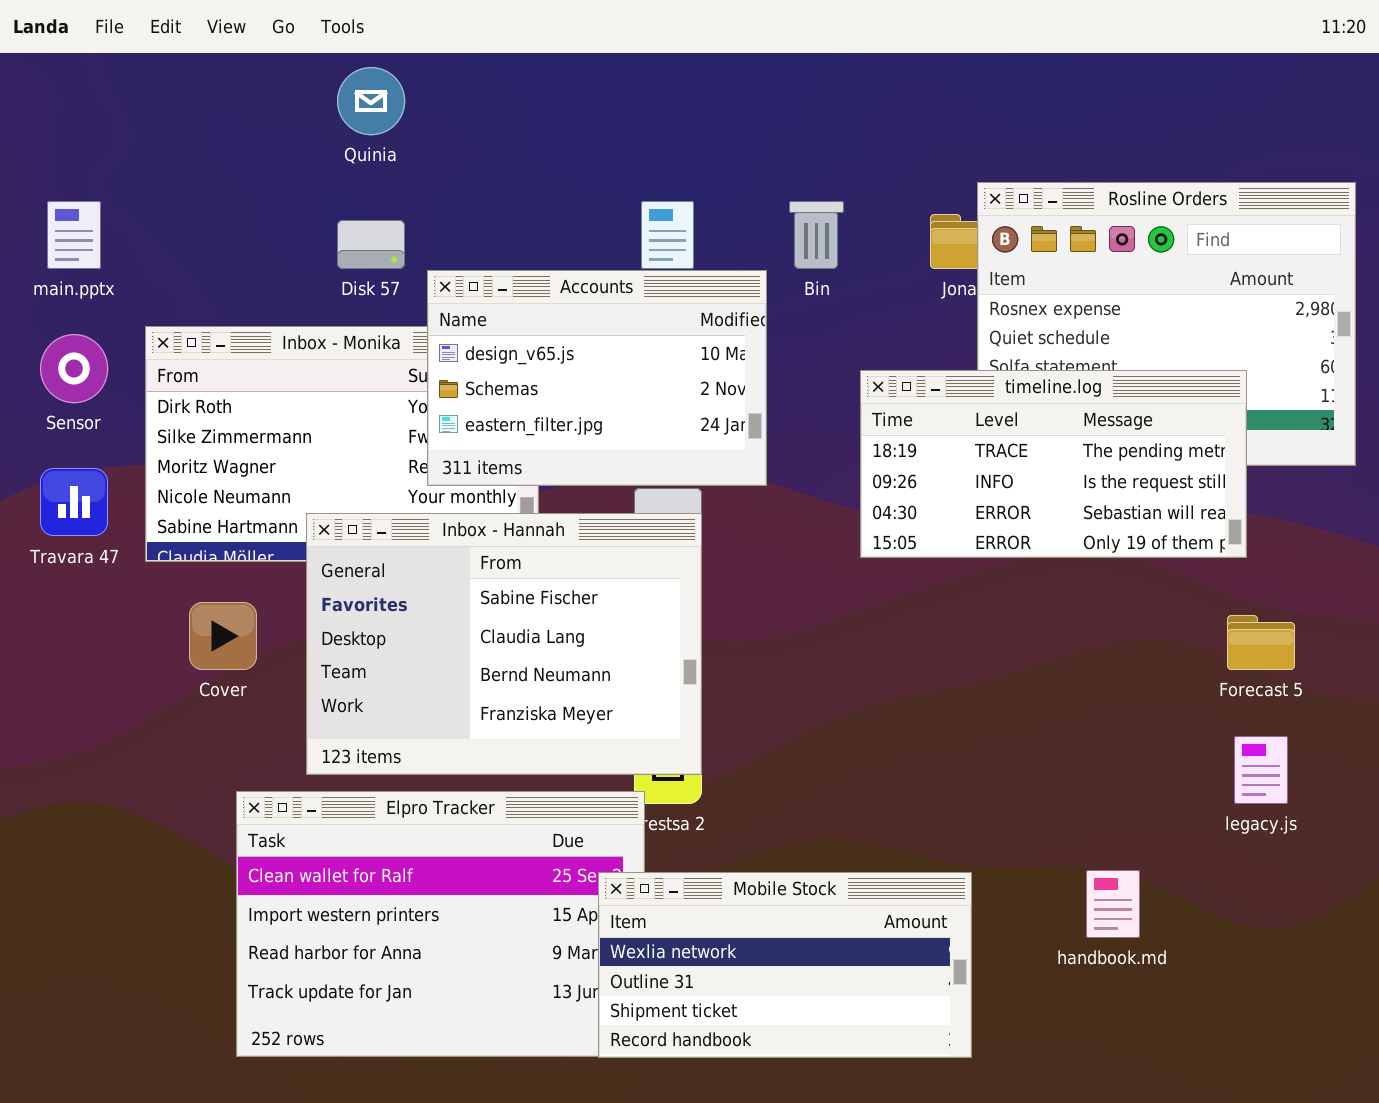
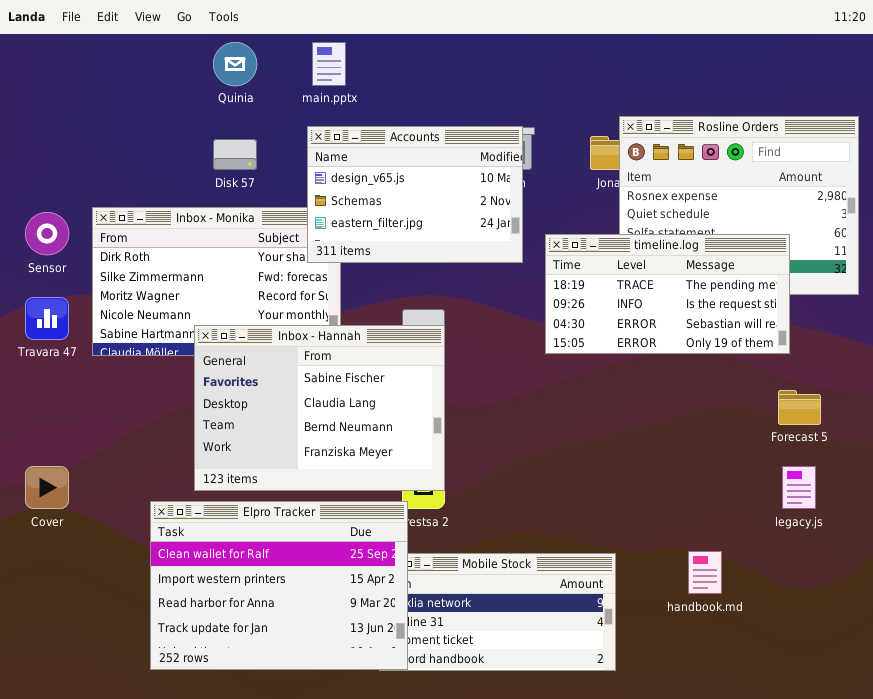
main.pptx: [47,201,101,269] -> [312,42,346,86], moved
Accounts: [427,270,767,486] -> [307,126,523,263], moved
Cover: [189,602,257,670] -> [25,466,69,509], moved
Elpro Tracker: [236,791,645,1057] -> [150,501,408,670], raised

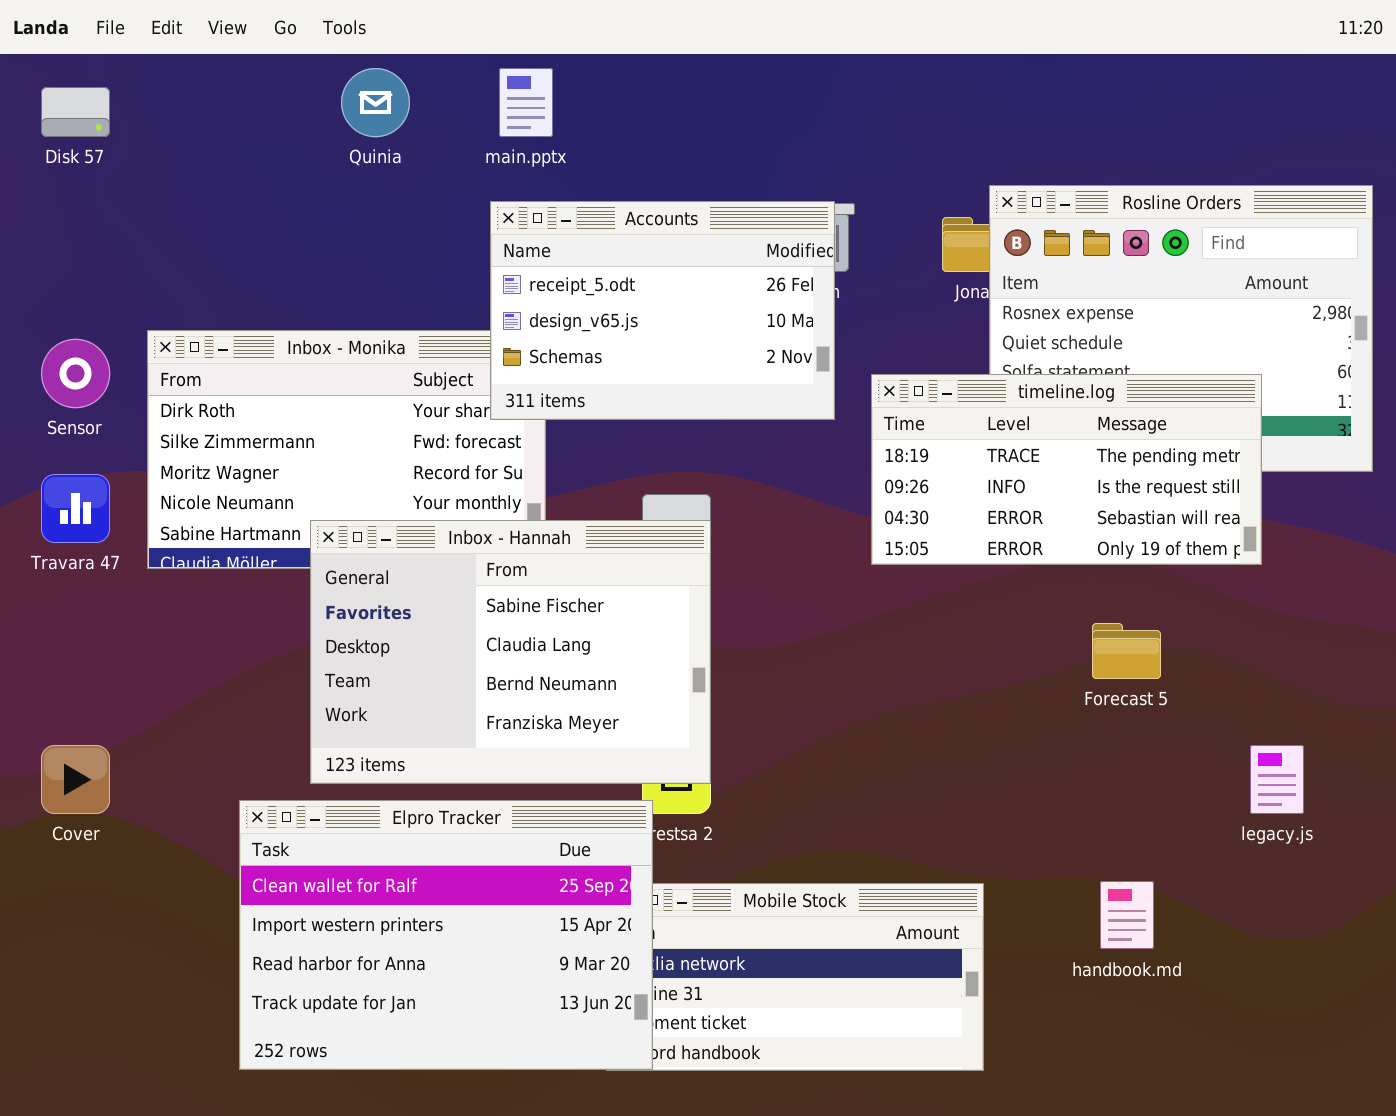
Accounts: [307,126,523,263] -> [490,201,835,420], scrolled up 1 row
Disk 57: [213,139,257,170] -> [41,87,110,137], moved
Forecast 5: [778,390,821,425] -> [1092,623,1161,679], moved

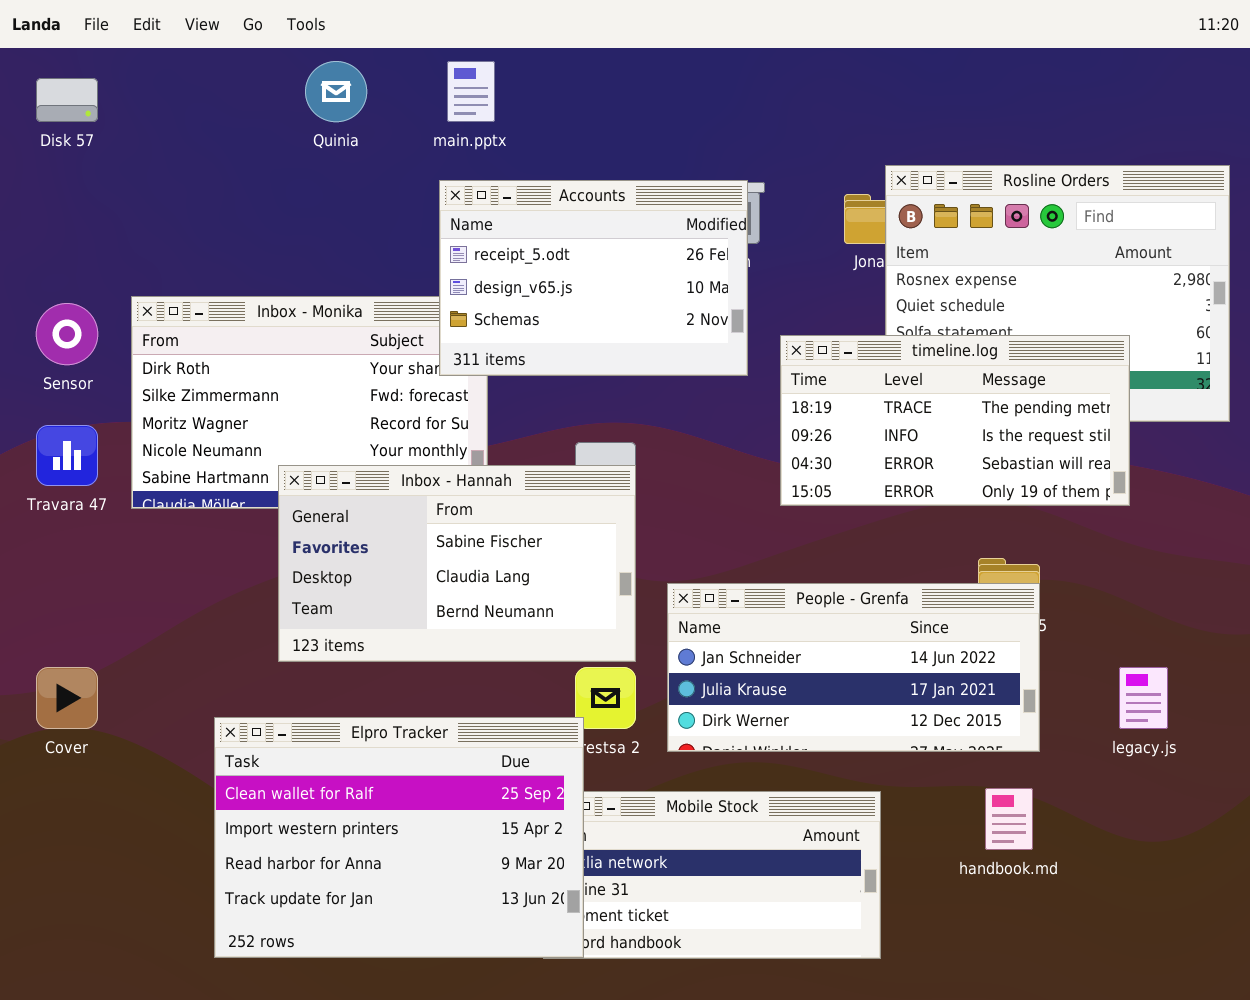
Inbox - Hannah: [310,520,711,784] -> [278,465,636,662], resized
People - Grenfa: none -> [667,583,1040,752], opened

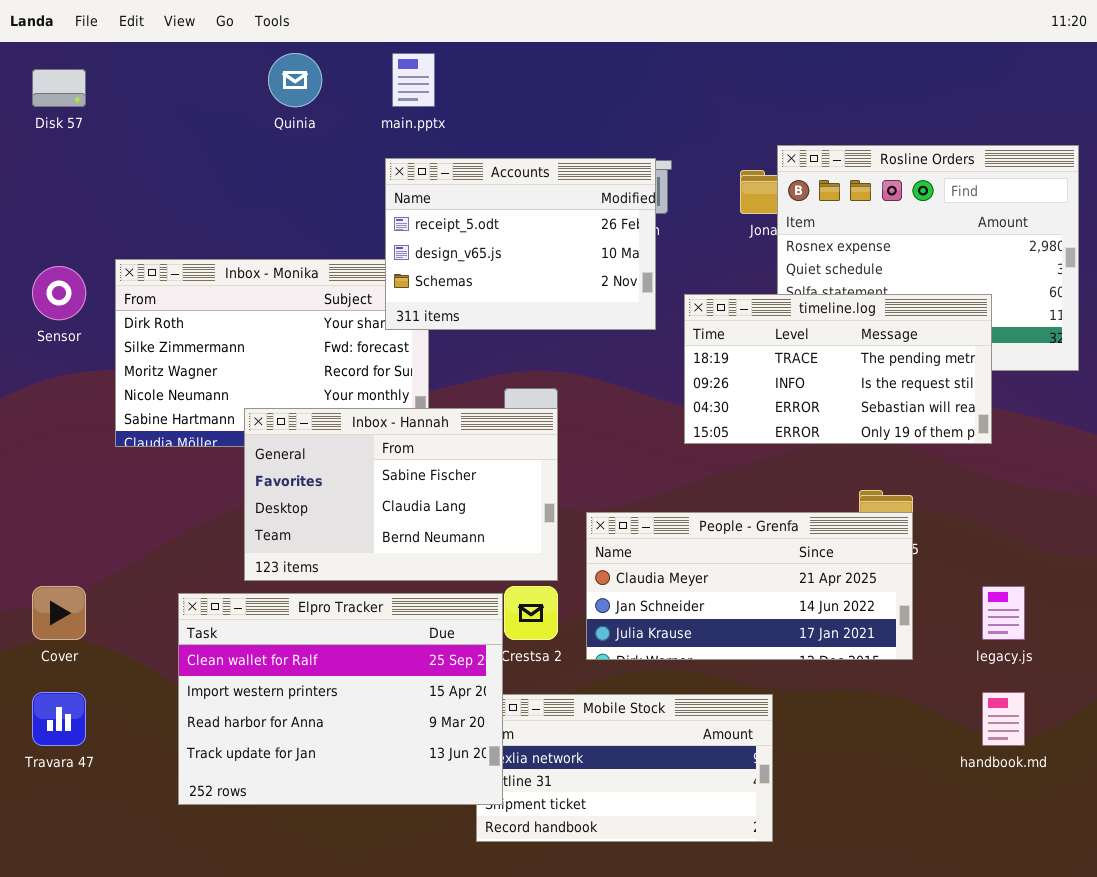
Travara 47: [36,425,98,486] -> [32,692,86,746], moved
People - Grenfa: [667,583,1040,752] -> [586,512,913,660], scrolled up 1 row
Elpro Tracker: [214,717,584,958] -> [178,593,503,805], moved
handbook.md: [985,788,1033,850] -> [982,692,1025,746], moved

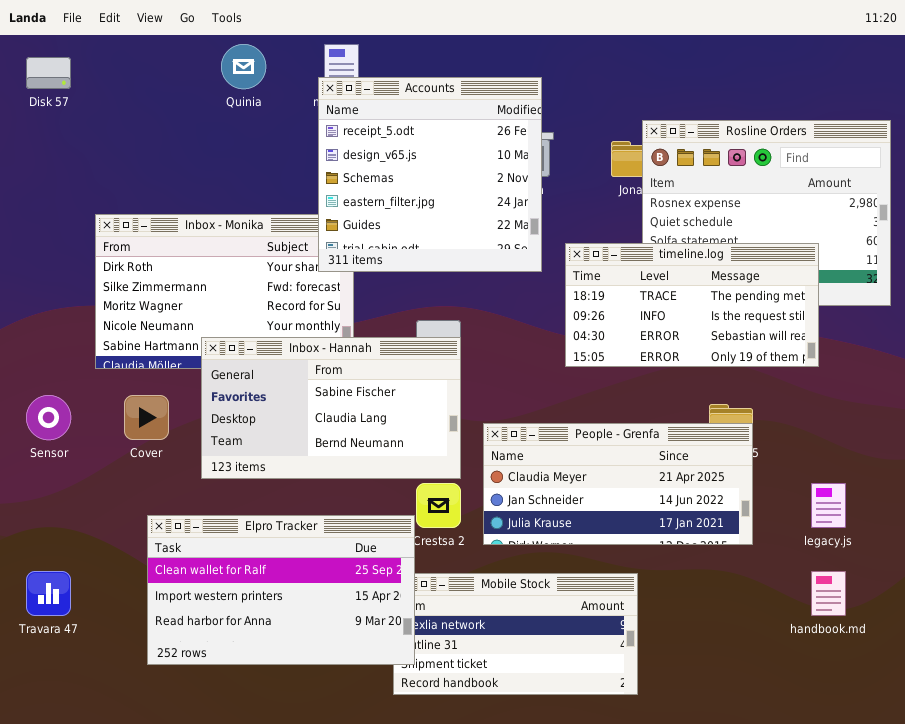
Accounts: [385,158,656,330] -> [318,77,542,272], resized
Sensor: [32,266,86,320] -> [26,395,71,440], moved
Cover: [32,586,86,640] -> [124,395,169,440], moved
Elpro Tracker: [178,593,503,805] -> [147,515,415,665], resized

